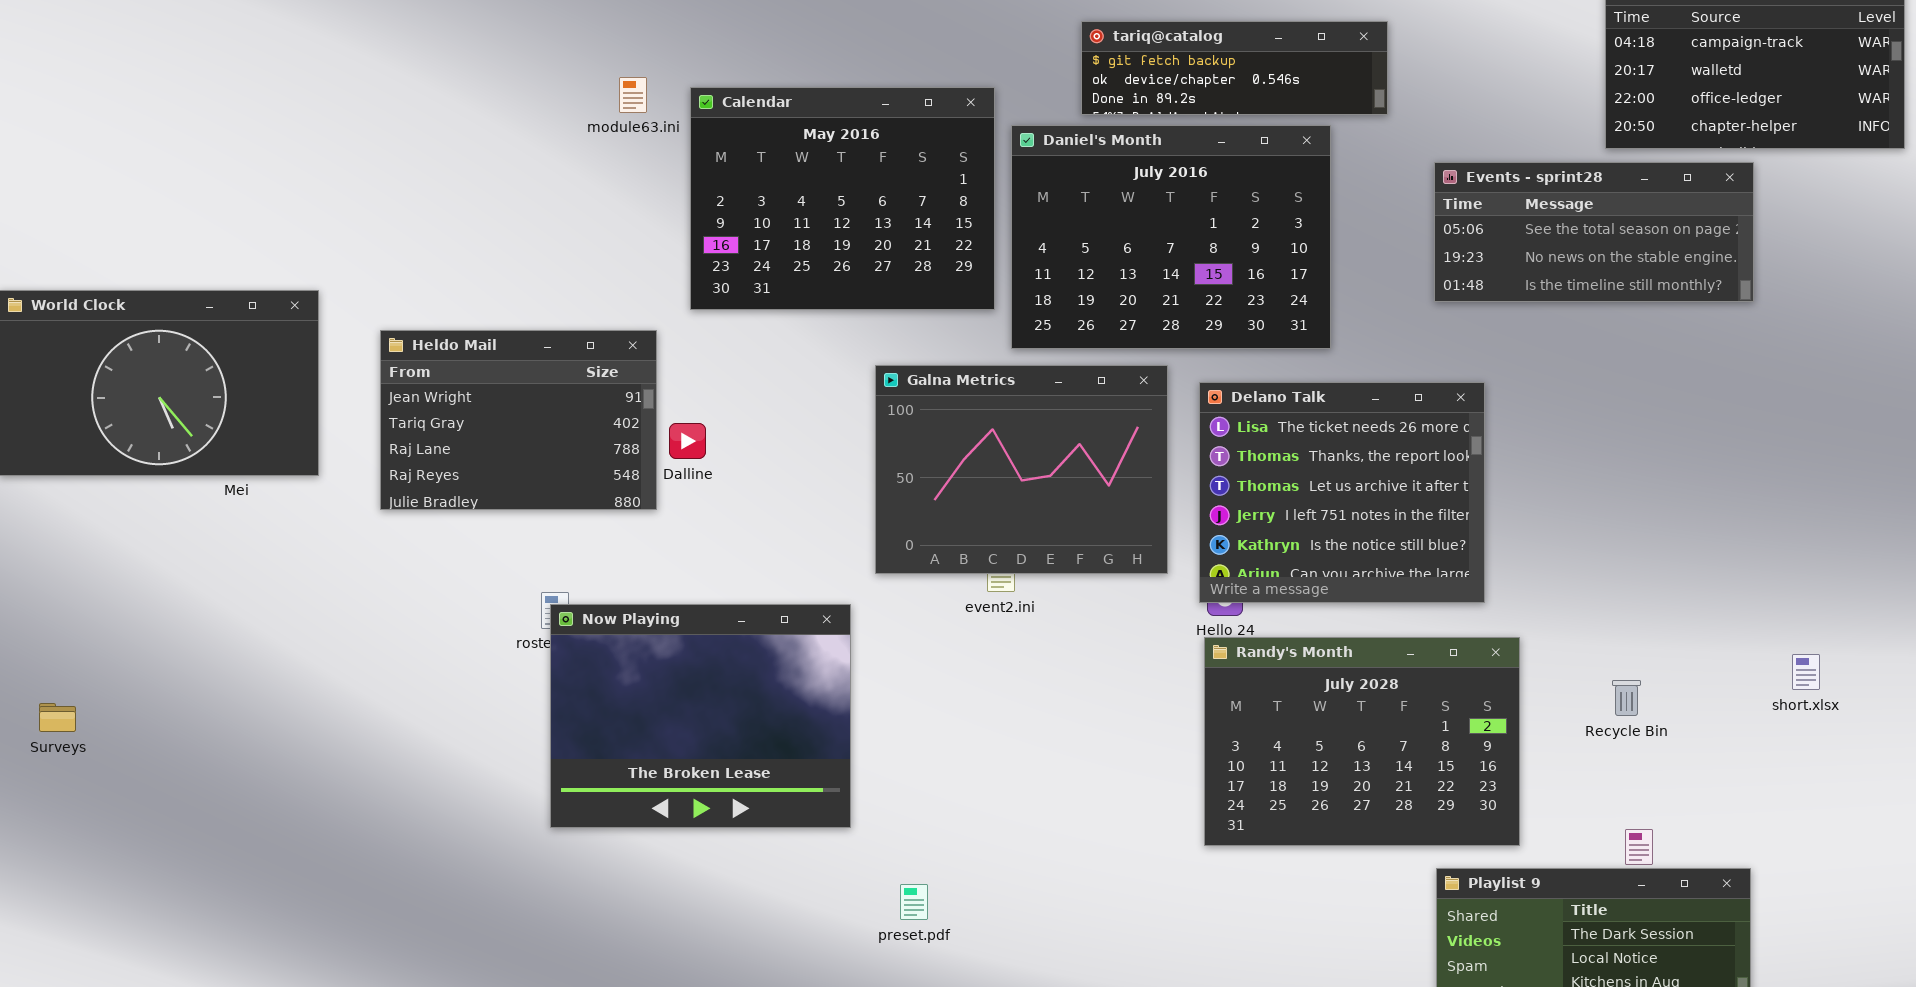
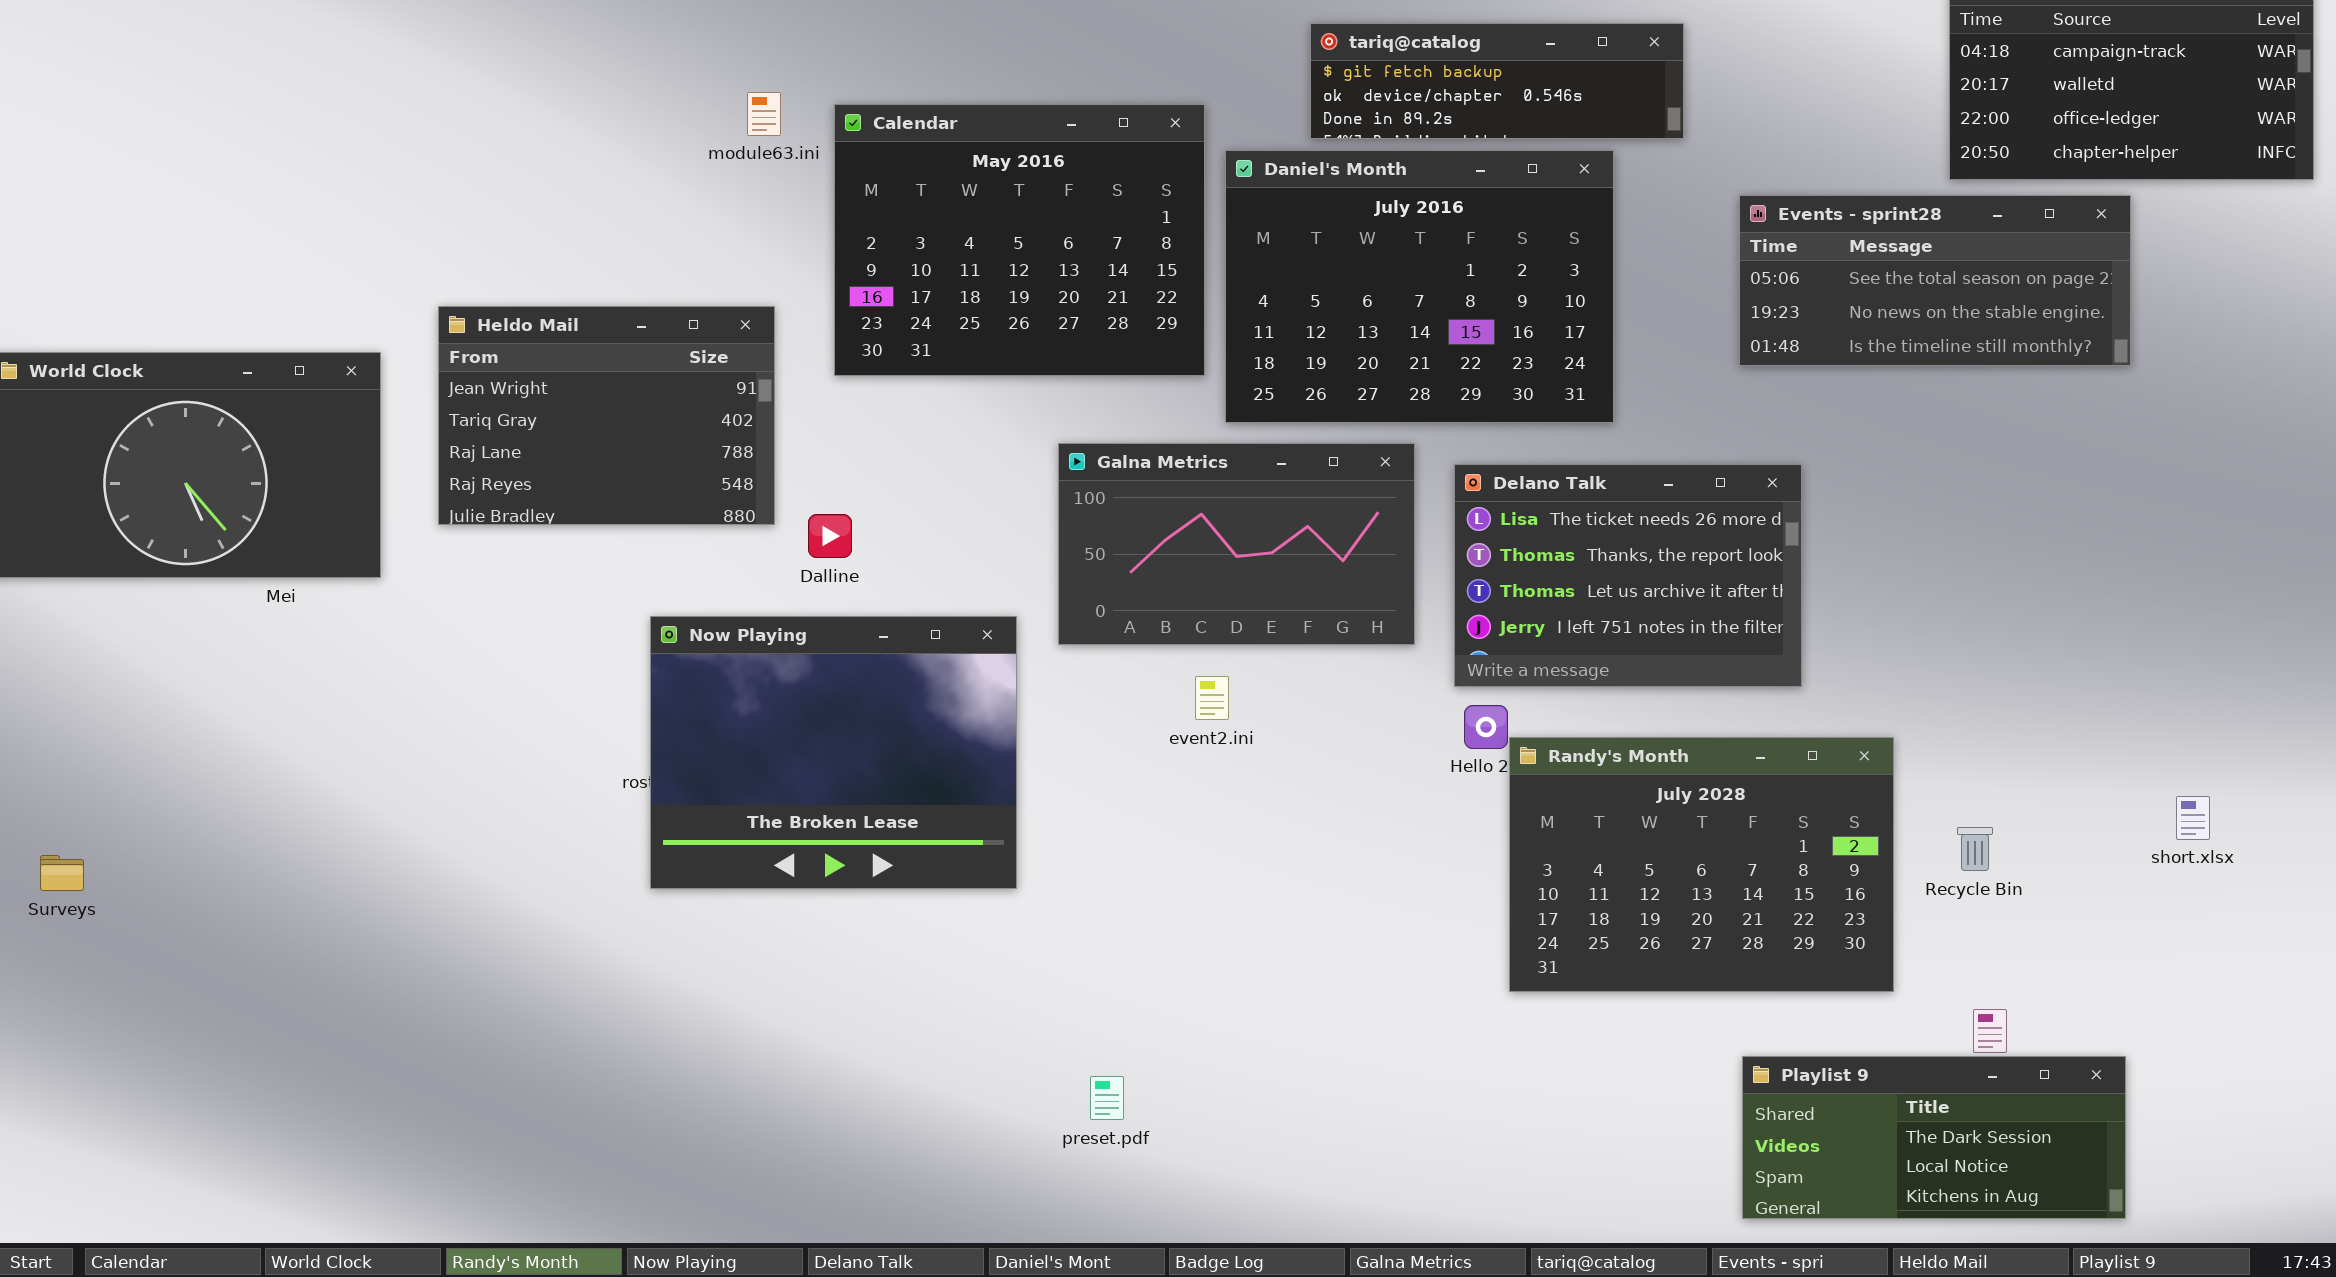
Heldo Mail: [380,330,657,510] -> [438,306,775,525], moved
Galna Metrics: [875,365,1168,574] -> [1058,443,1415,645], resized
Delano Talk: [1199,382,1485,603] -> [1454,464,1802,687], resized
Now Playing: [550,604,851,828] -> [650,616,1017,889], moved
Randy's Month: [1204,637,1520,846] -> [1509,737,1894,992], moved

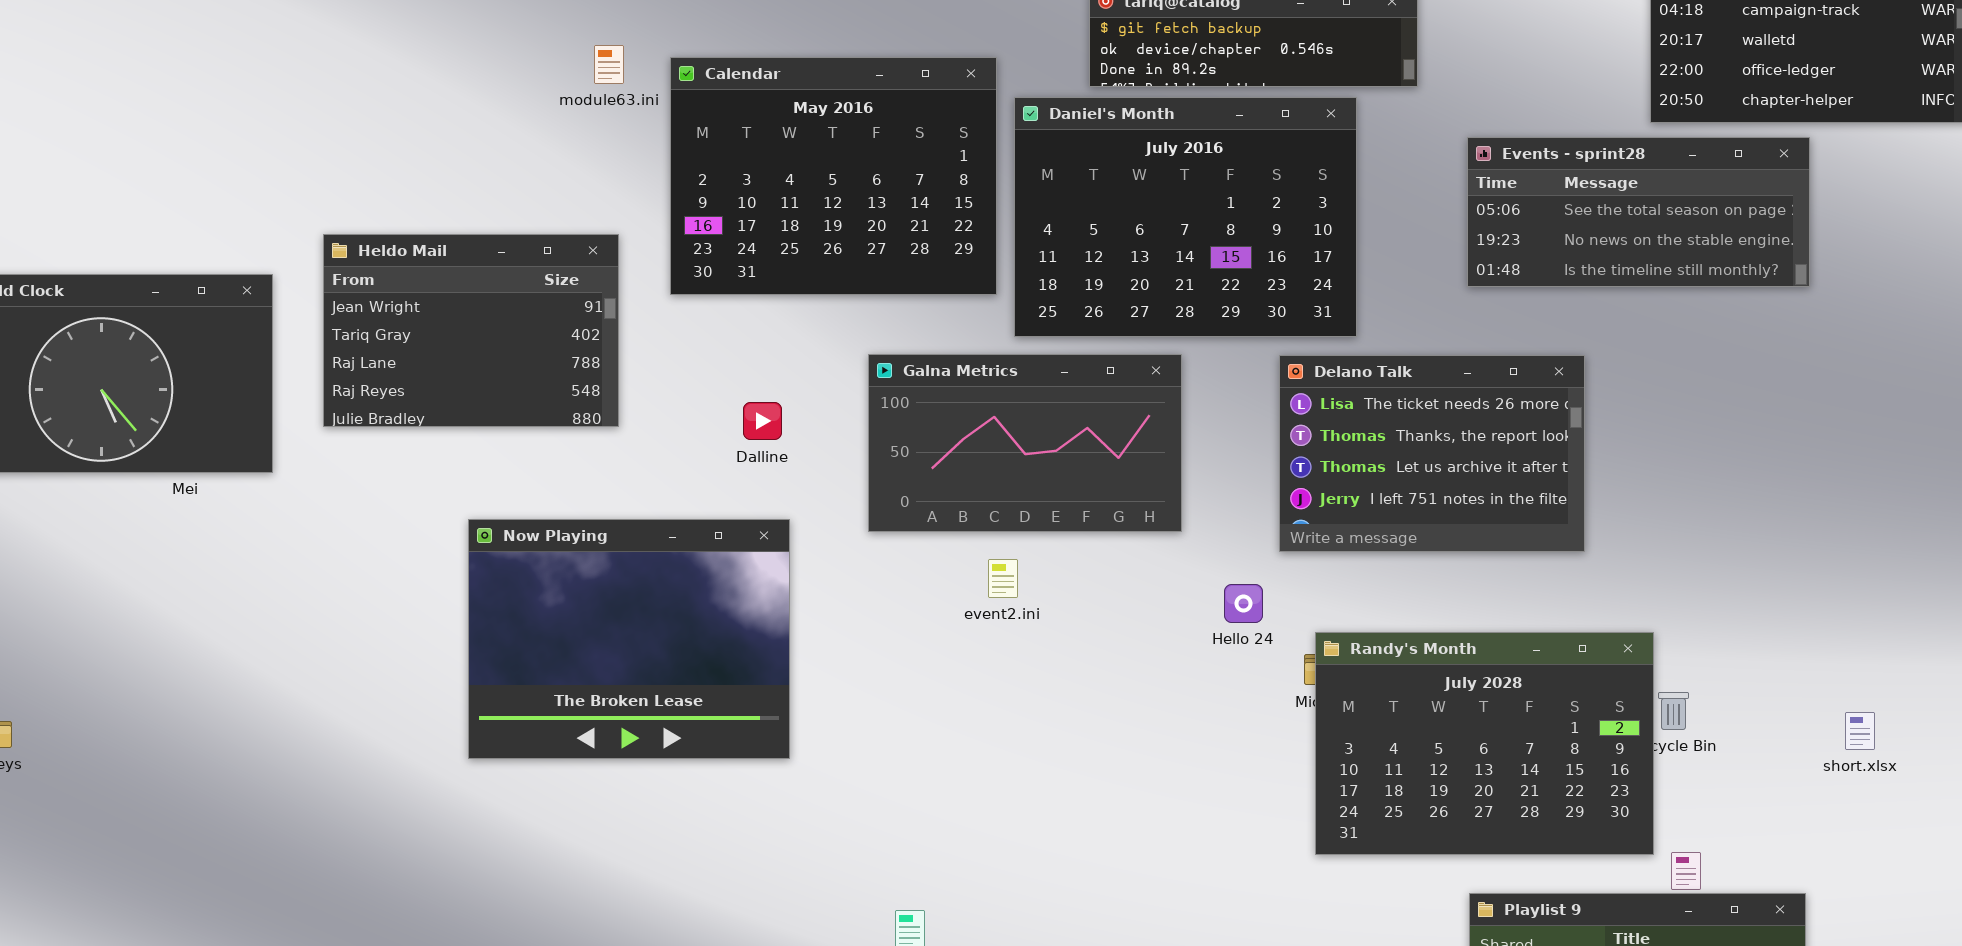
Delano Talk: [1454,464,1802,687] -> [1279,355,1585,552], moved
Dalline: [808,514,852,558] -> [743,402,782,440], moved
Now Playing: [650,616,1017,889] -> [468,519,790,759], moved
Randy's Month: [1509,737,1894,992] -> [1315,632,1654,855], moved
short.xlsx: [2176,796,2210,840] -> [1845,712,1875,750], moved

